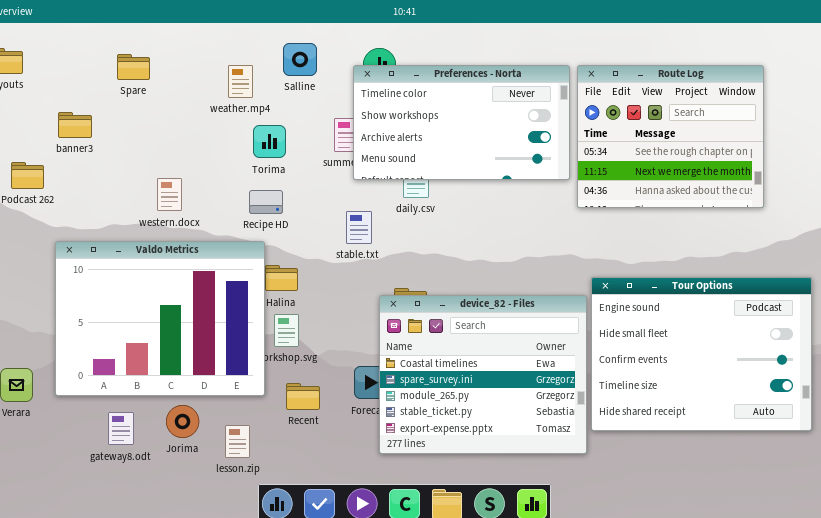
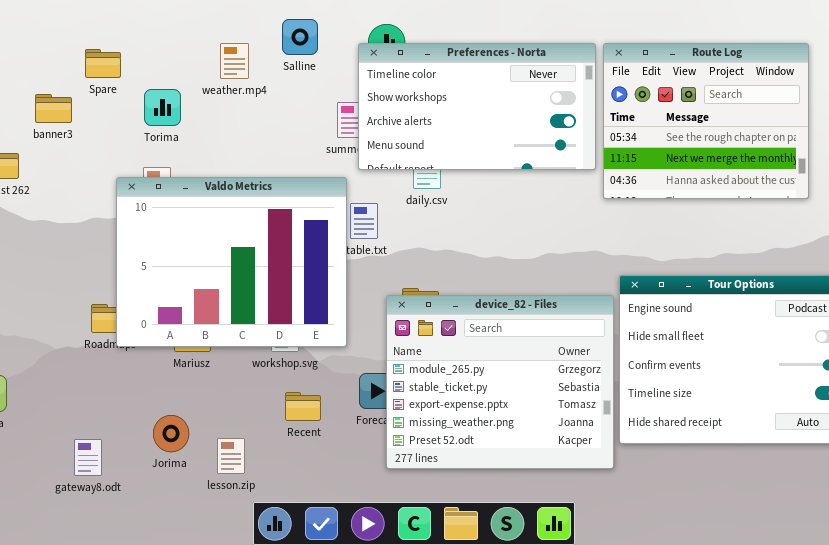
Spare: [117,54,150,80] -> [85,49,121,78], moved
Torima: [253,125,286,158] -> [144,89,181,126], moved
Valdo Metrics: [55,241,265,396] -> [116,177,347,347], moved
device_82 - Files: [379,295,587,454] -> [386,295,614,469], scrolled down 2 rows
gateway8.odt: [108,412,134,445] -> [74,439,102,476], moved

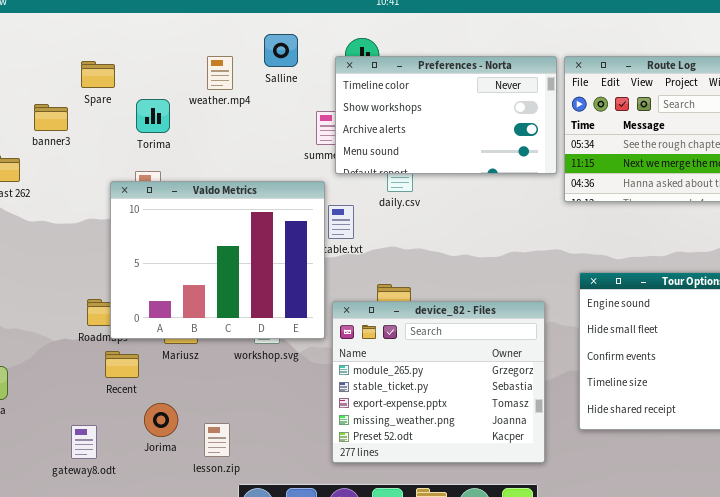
device_82 - Files: [386,295,614,469] -> [332,301,545,463], moved
Recent: [285,392,321,421] -> [105,351,139,378], moved

